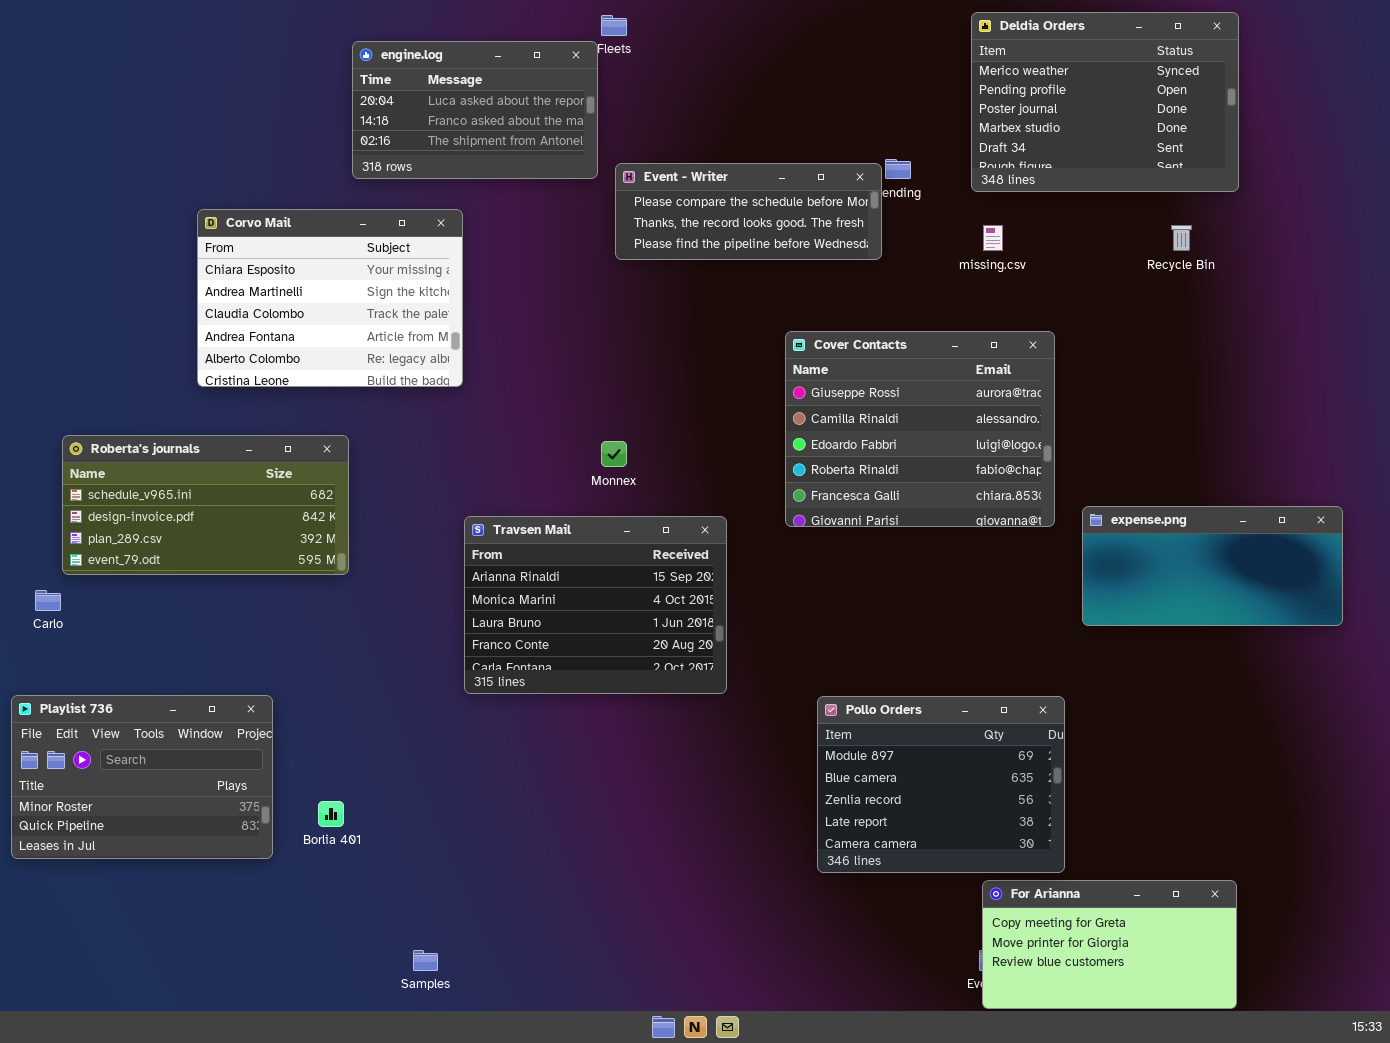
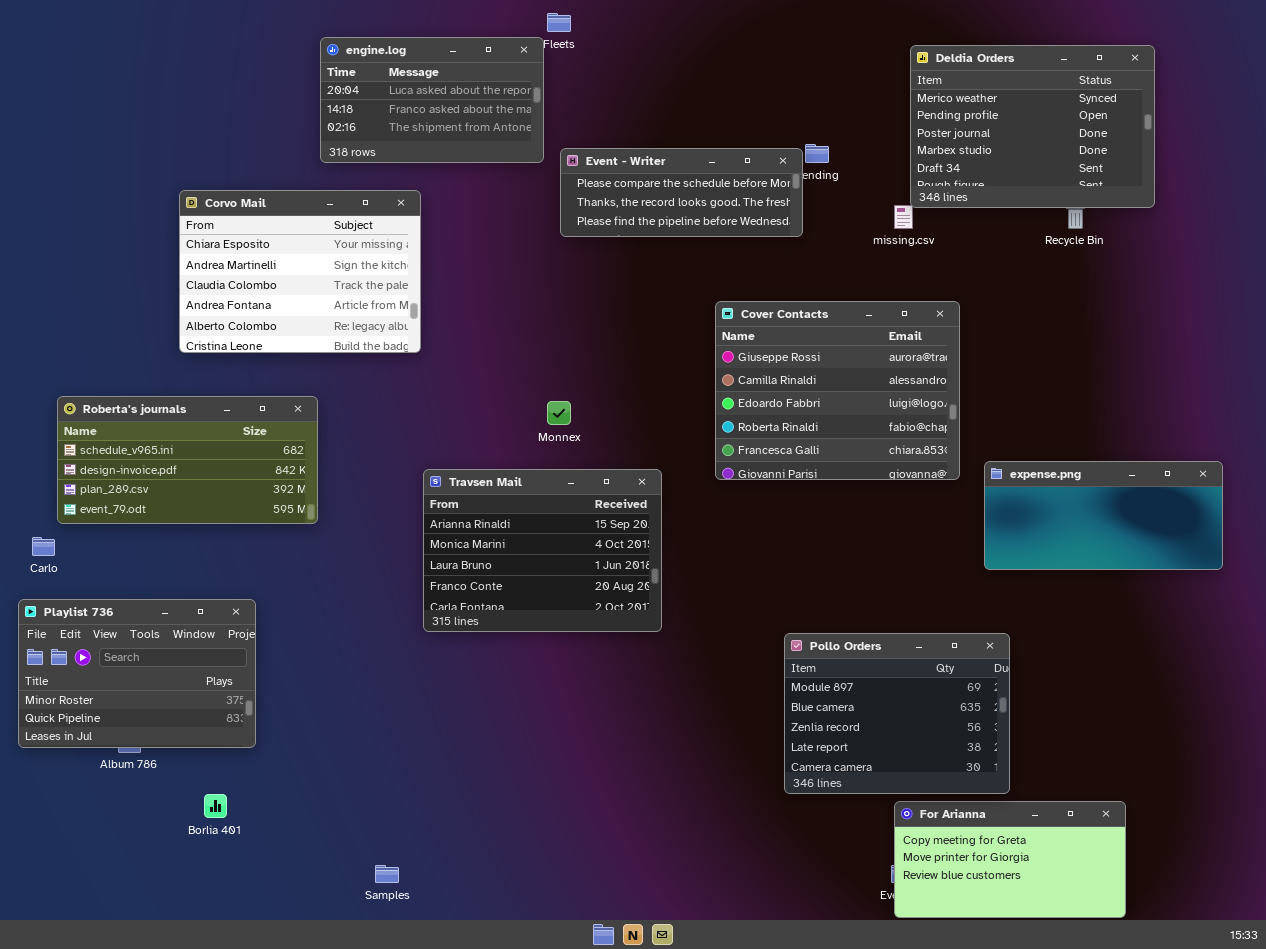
Deldia Orders: [971,12,1239,192] -> [910,45,1155,208], moved
Playlist 736: [11,695,273,859] -> [18,599,256,748], moved
Pollo Orders: [817,696,1065,873] -> [784,633,1010,794], moved
Borlia 401: [318,801,344,827] -> [204,794,227,818], moved

